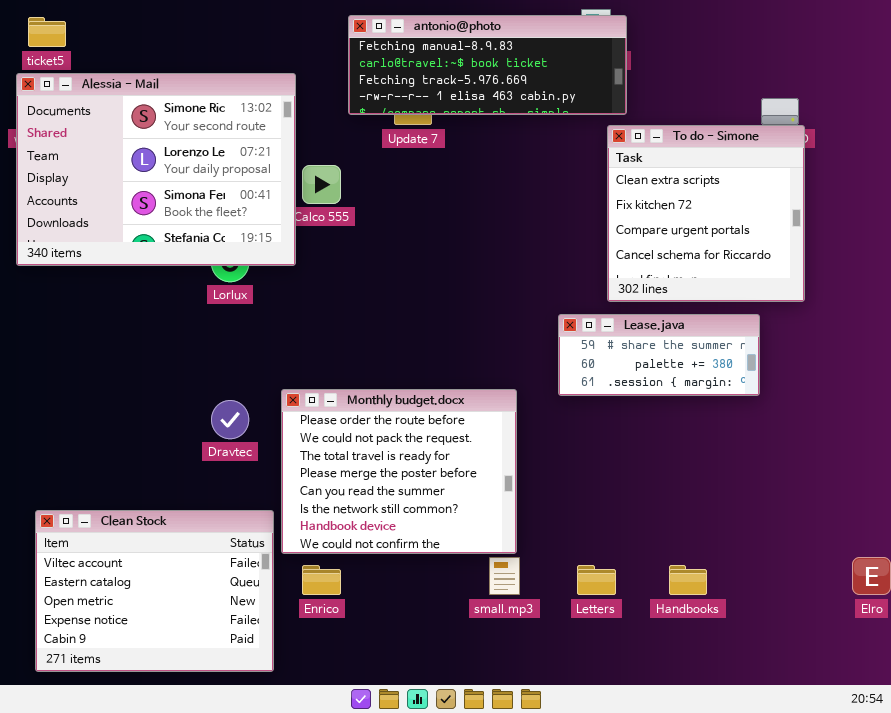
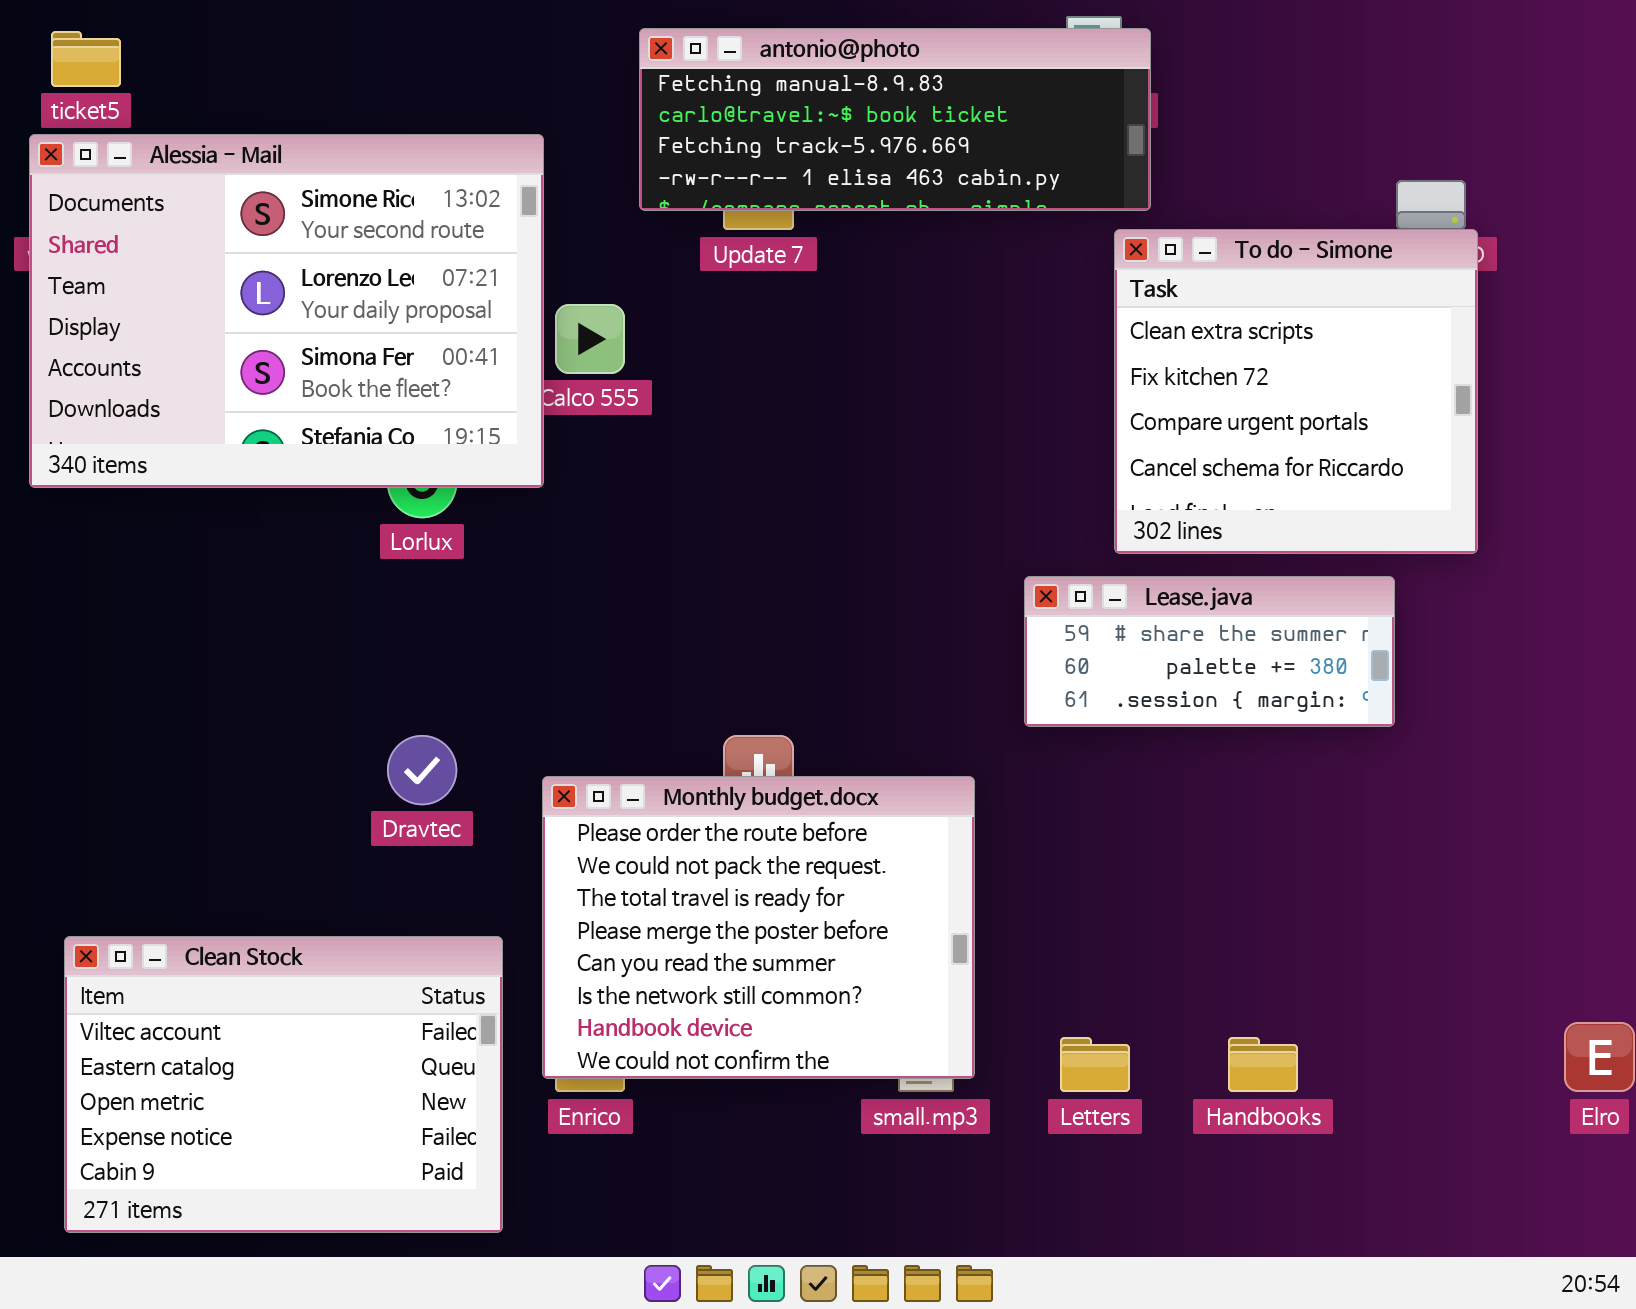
Monthly budget.docx: [281,389,517,554] -> [542,776,975,1079], moved

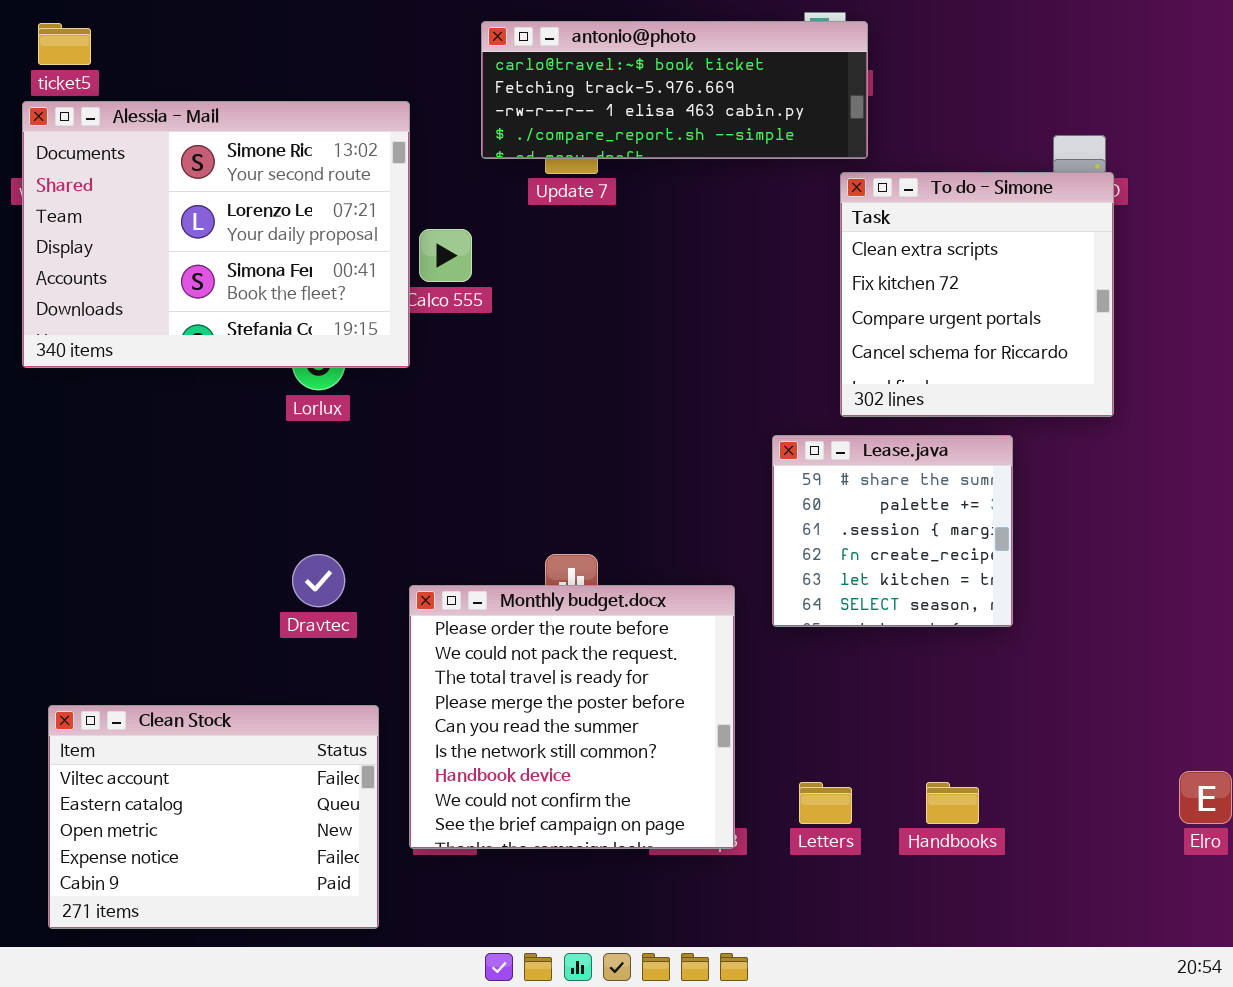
antonio@photo: [639,28,1151,211] -> [481,21,868,159], scrolled down 1 row
Lease.java: [1024,576,1395,727] -> [772,435,1013,627], resized
Monthly budget.docx: [542,776,975,1079] -> [409,585,735,849], resized

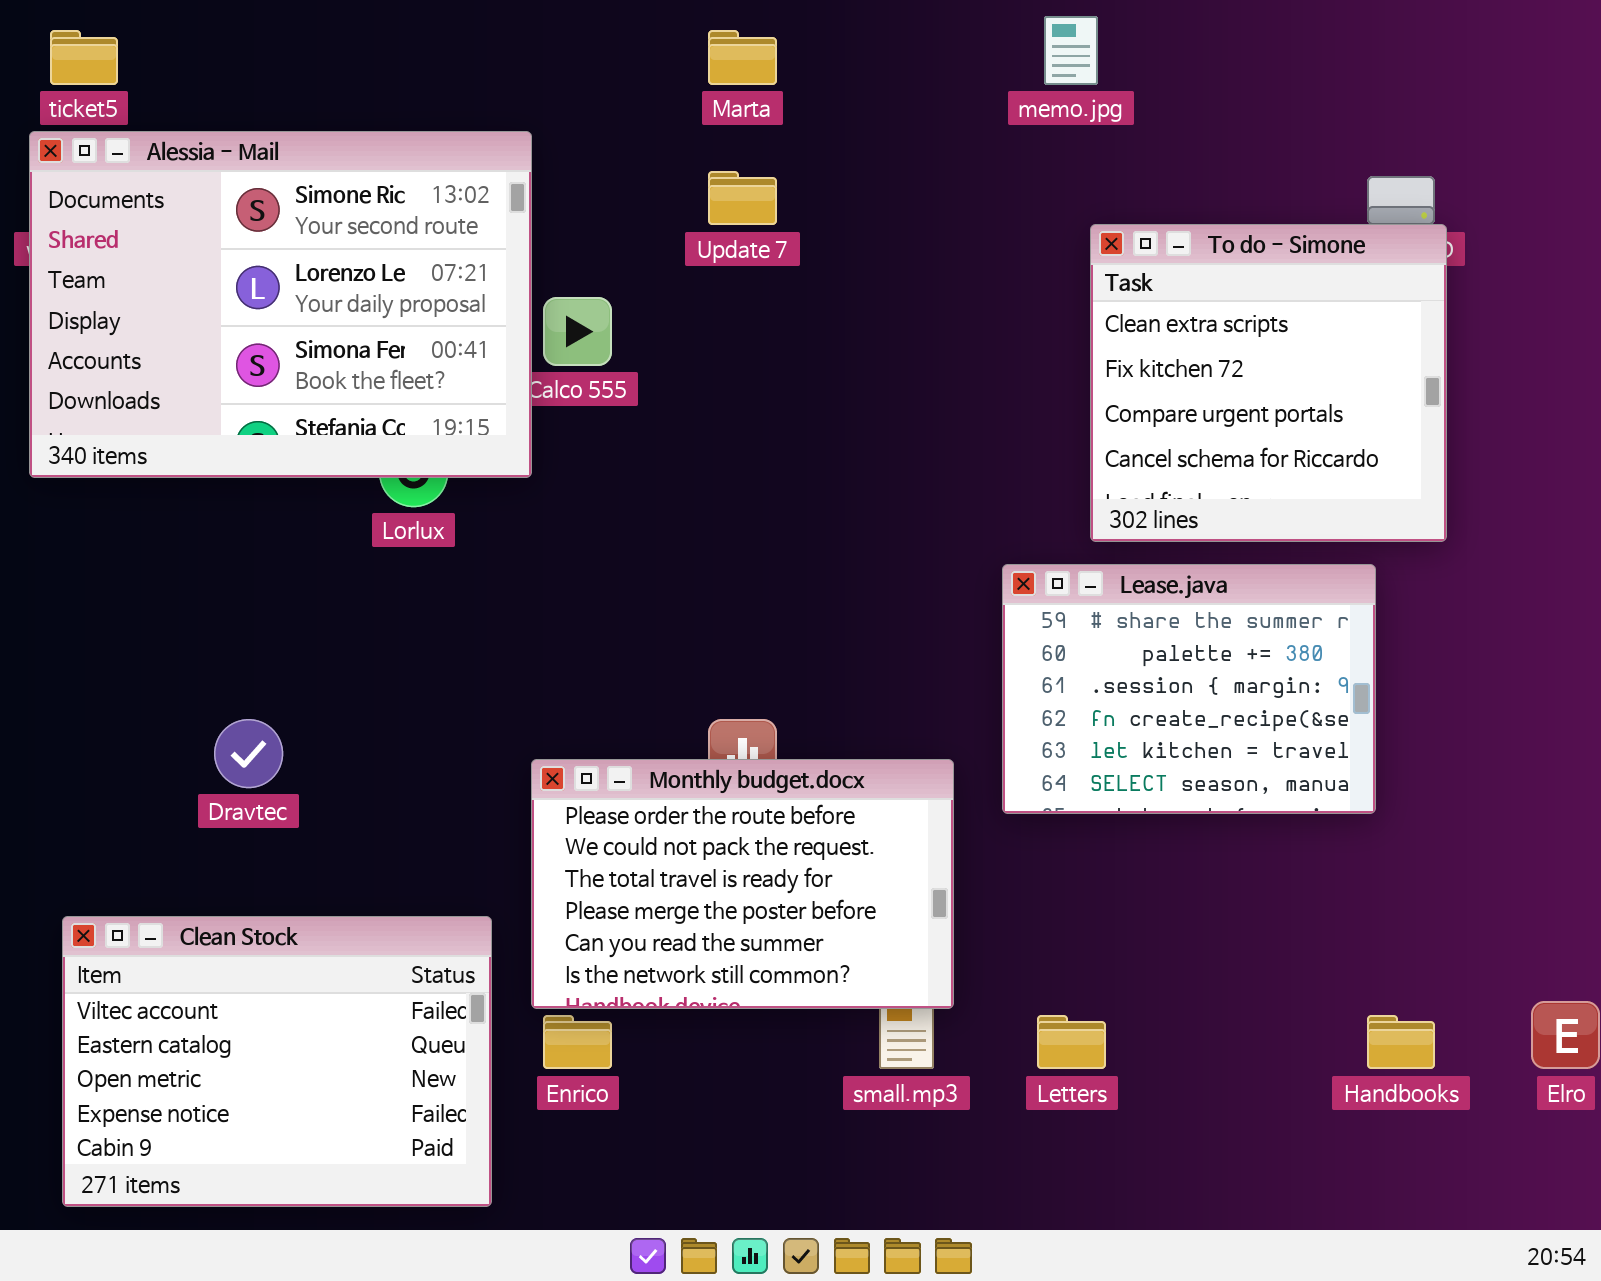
antonio@photo: [481,21,868,159] -> none, closed
Lease.java: [772,435,1013,627] -> [1002,564,1376,814], resized
Dravtec: [292,554,345,607] -> [214,719,283,788], moved
Monthly budget.docx: [409,585,735,849] -> [531,759,954,1009], resized
Handbooks: [926,782,979,824] -> [1367,1015,1435,1069], moved

